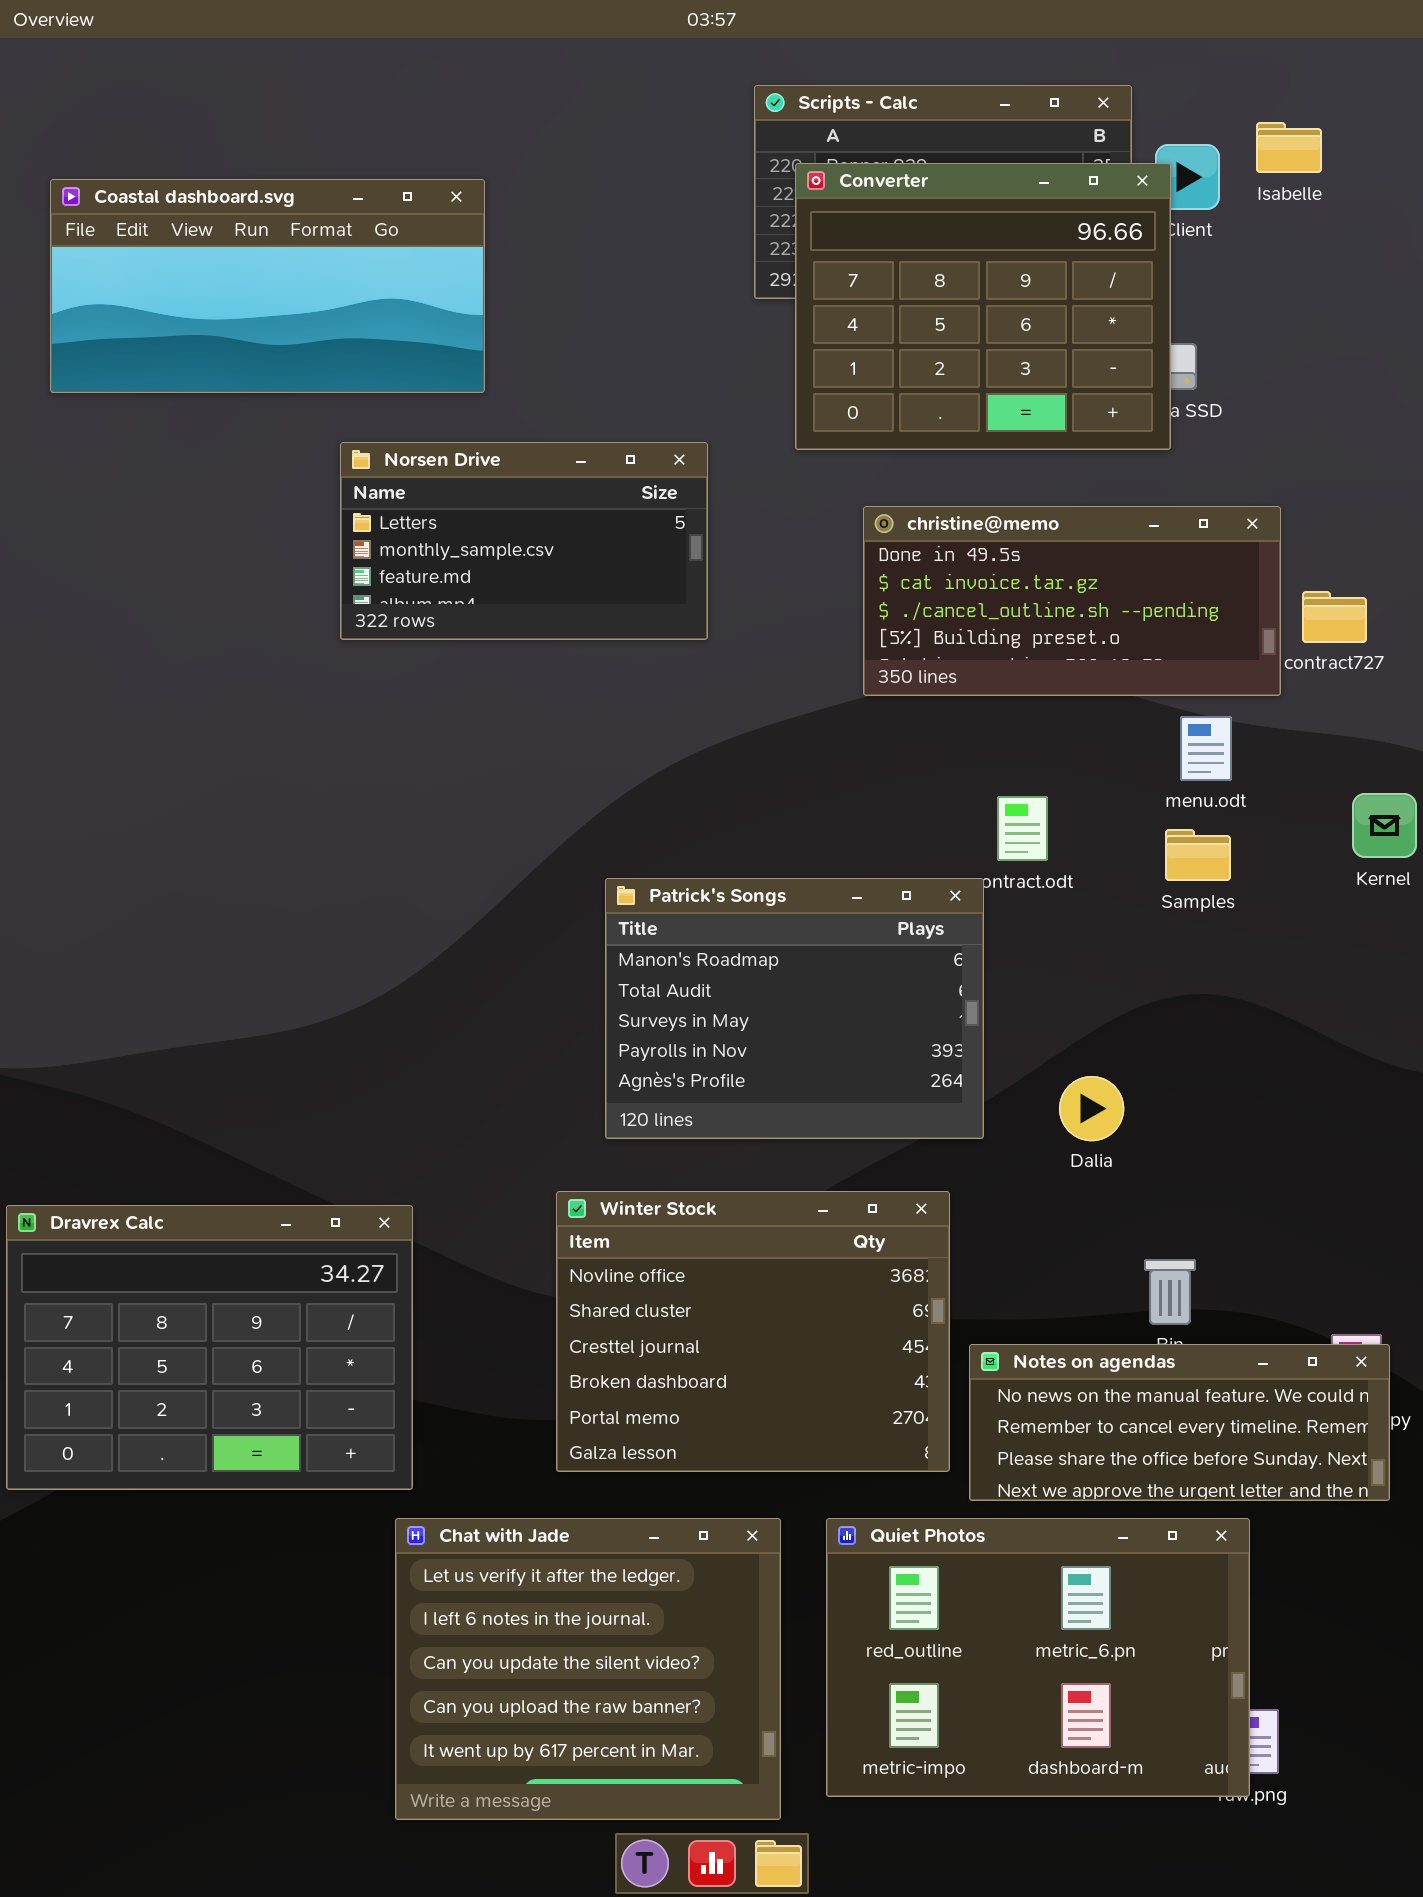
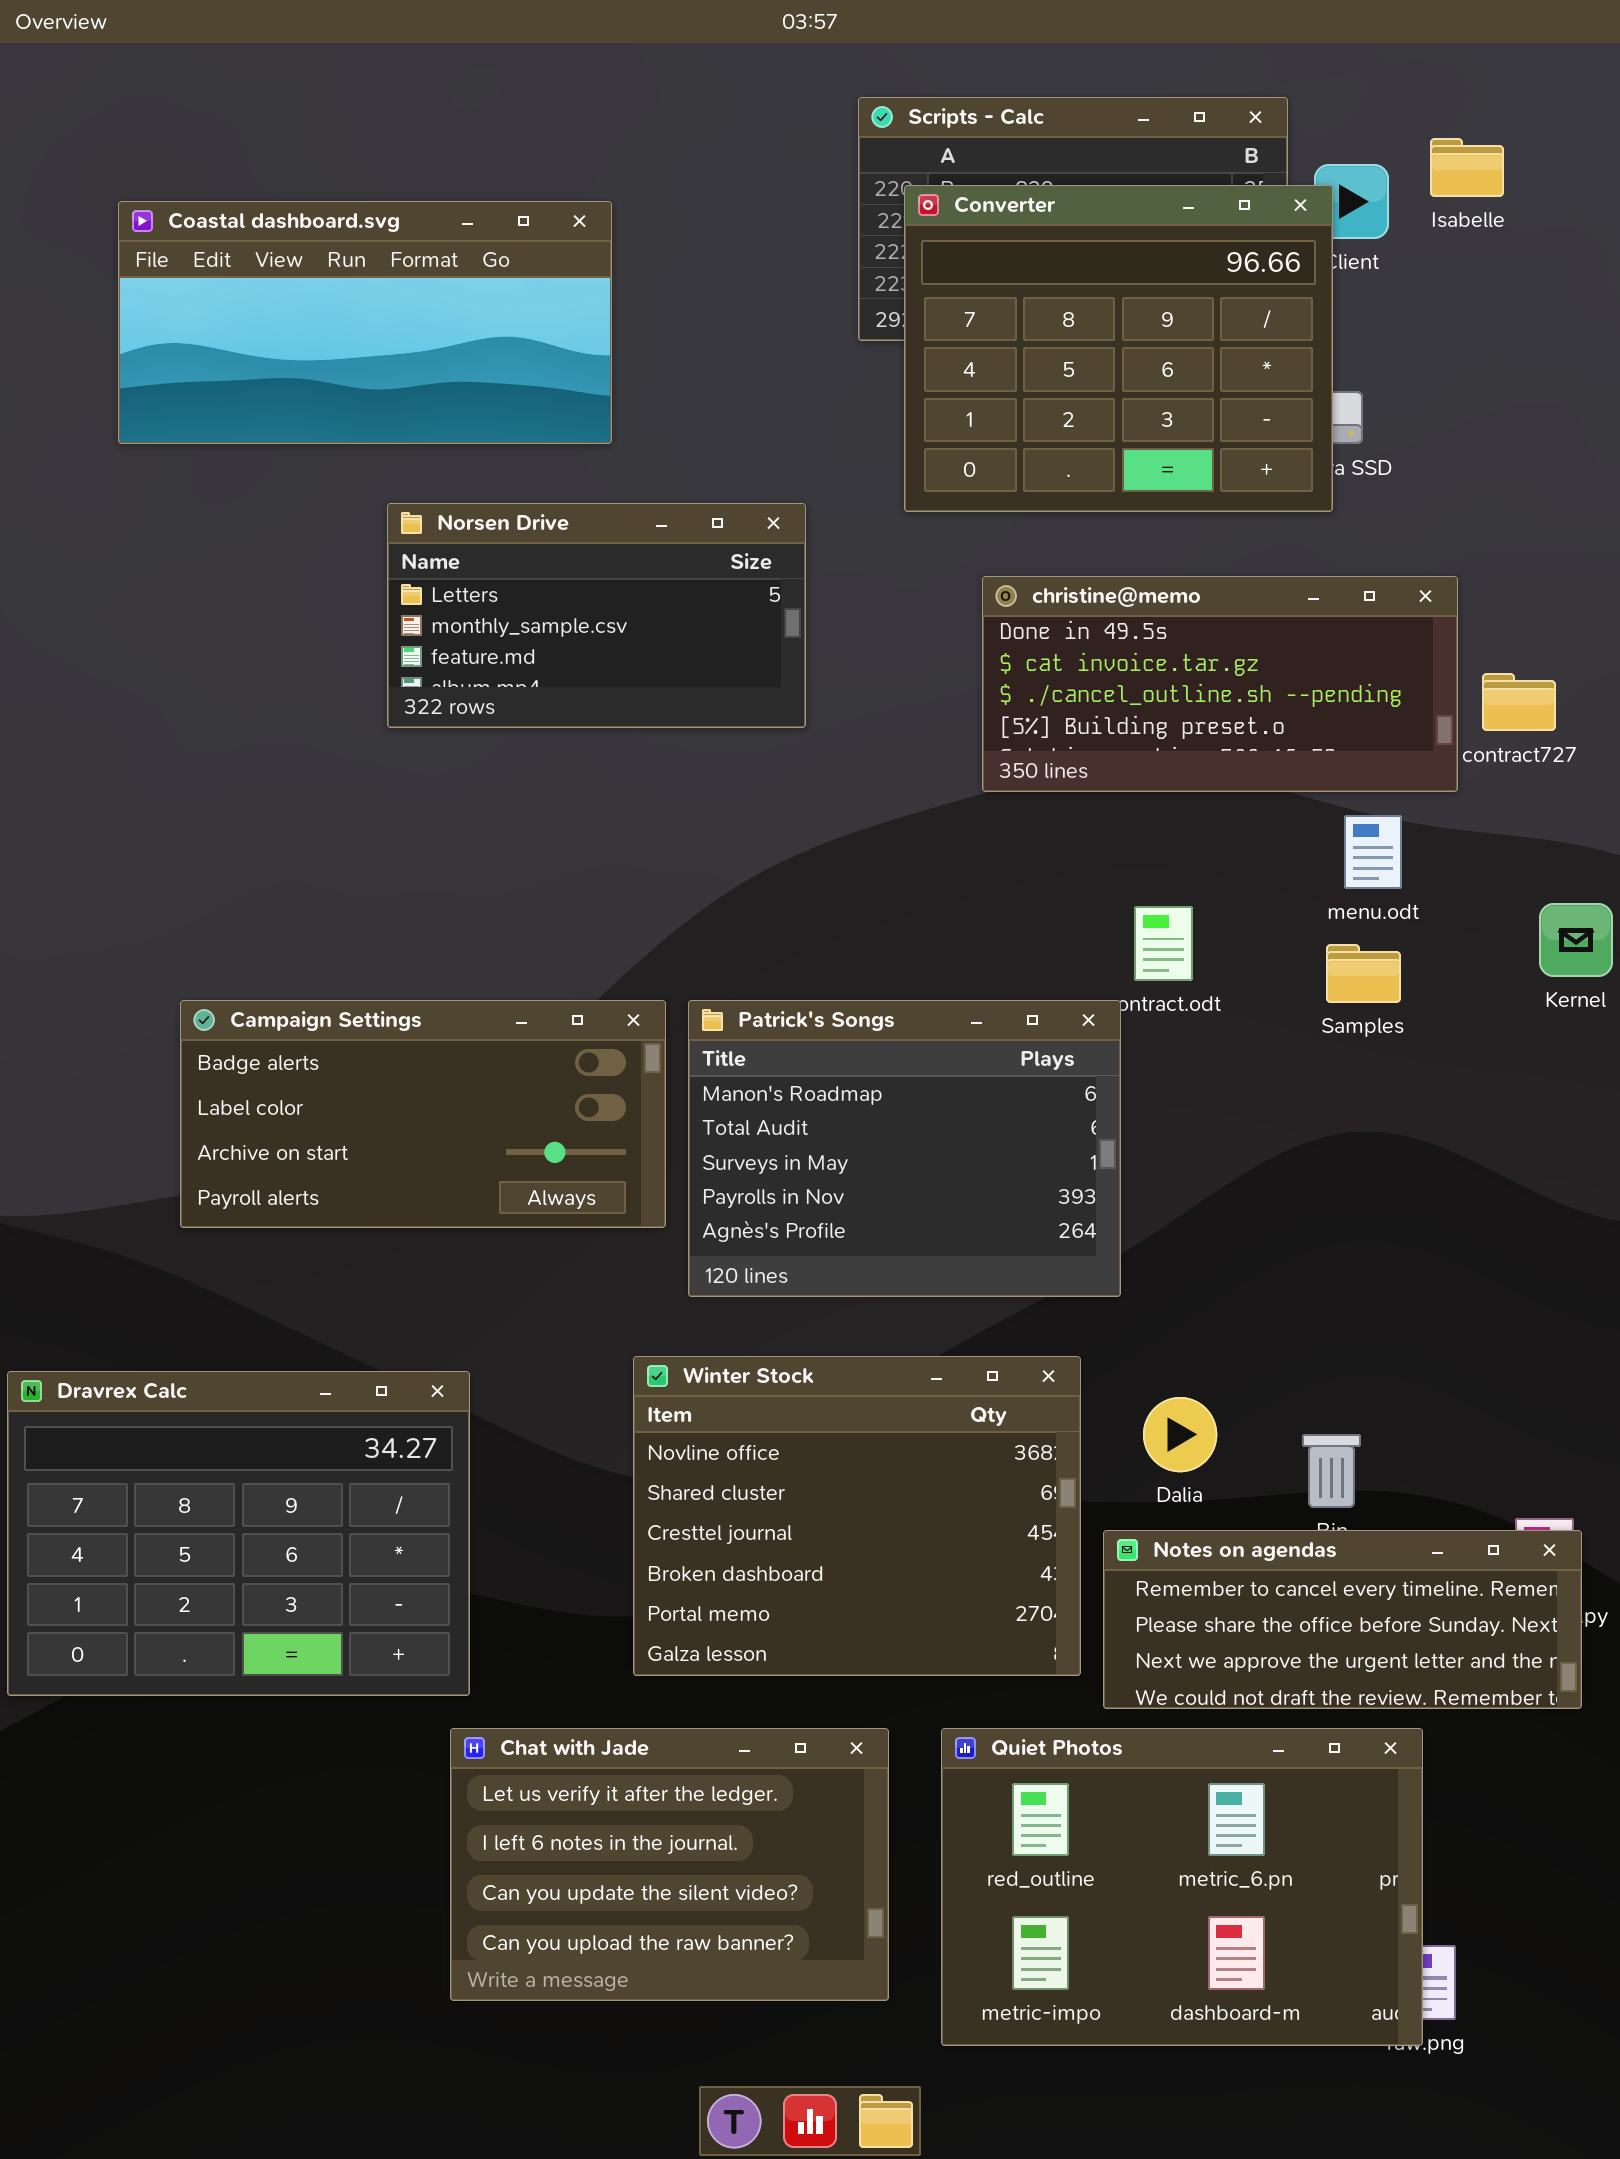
Coastal dashboard.svg: [50,179,485,393] -> [118,201,612,444], moved
Campaign Settings: none -> [180,1000,666,1228], opened
Dalia: [1059,1076,1124,1141] -> [1143,1397,1217,1472], moved
Notes on agendas: [969,1344,1390,1501] -> [1103,1530,1582,1709], scrolled down 1 row
Chat with Jade: [395,1518,781,1820] -> [450,1728,889,2001], resized

